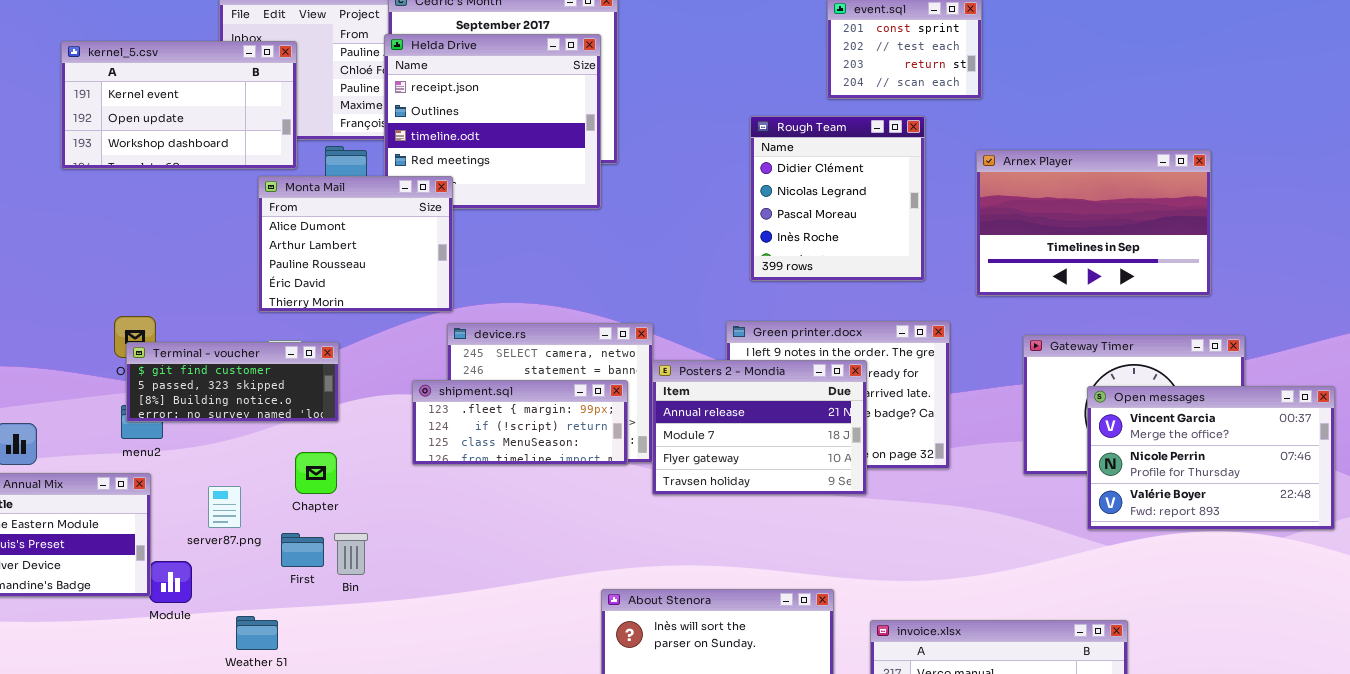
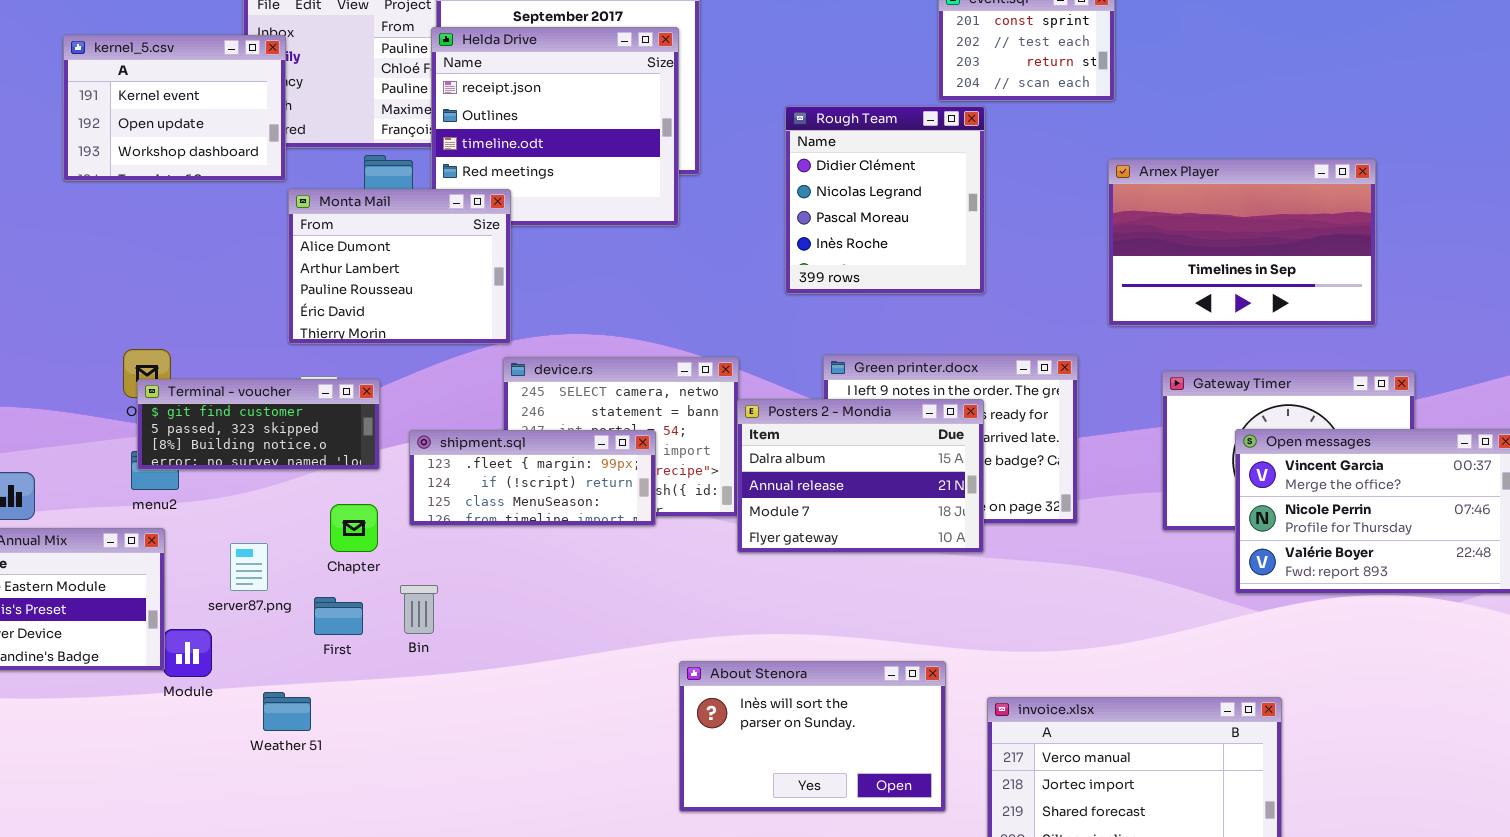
kernel_5.csv: [61,41,297,169] -> [63,35,286,181], resized
Rough Team: [750,116,925,281] -> [785,106,985,294], moved
Posters 2 - Mondia: [652,360,867,495] -> [737,399,984,553], scrolled up 1 row
shipment.sql: [412,380,628,465] -> [409,430,656,526], moved
Bin: [334,533,368,575] -> [400,585,438,634], moved

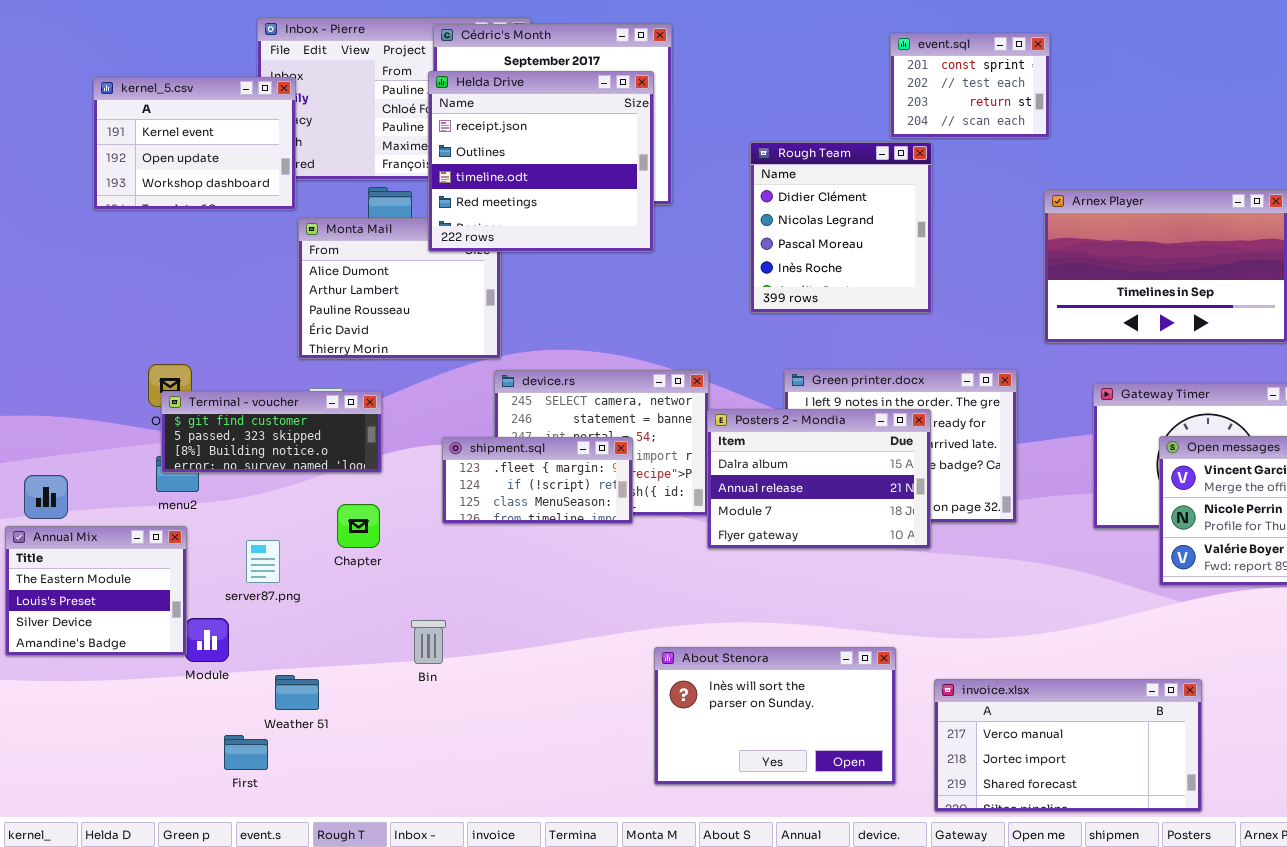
Helda Drive: [431,27,679,226] -> [428,71,654,252], raised
shipment.sql: [409,430,656,526] -> [442,437,633,524], resized
Bin: [400,585,438,634] -> [411,620,446,664], moved
First: [314,597,363,635] -> [224,735,268,770], moved

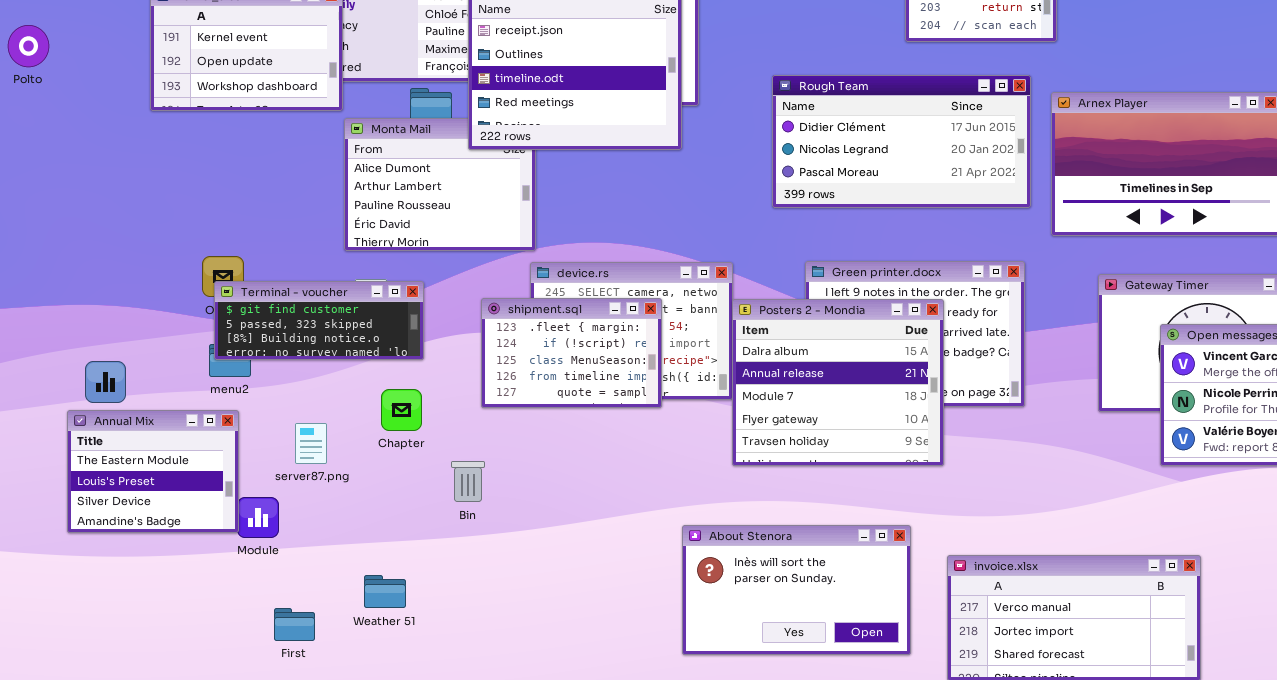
Rough Team: [750,142,932,313] -> [772,75,1031,208], resized
Posters 2 - Mondia: [707,409,931,549] -> [732,299,944,466], resized
shipment.sql: [442,437,633,524] -> [481,298,662,408], resized
Bin: [411,620,446,664] -> [451,461,485,502], moved
Weather 51: [275,675,319,710] -> [364,575,406,608], moved

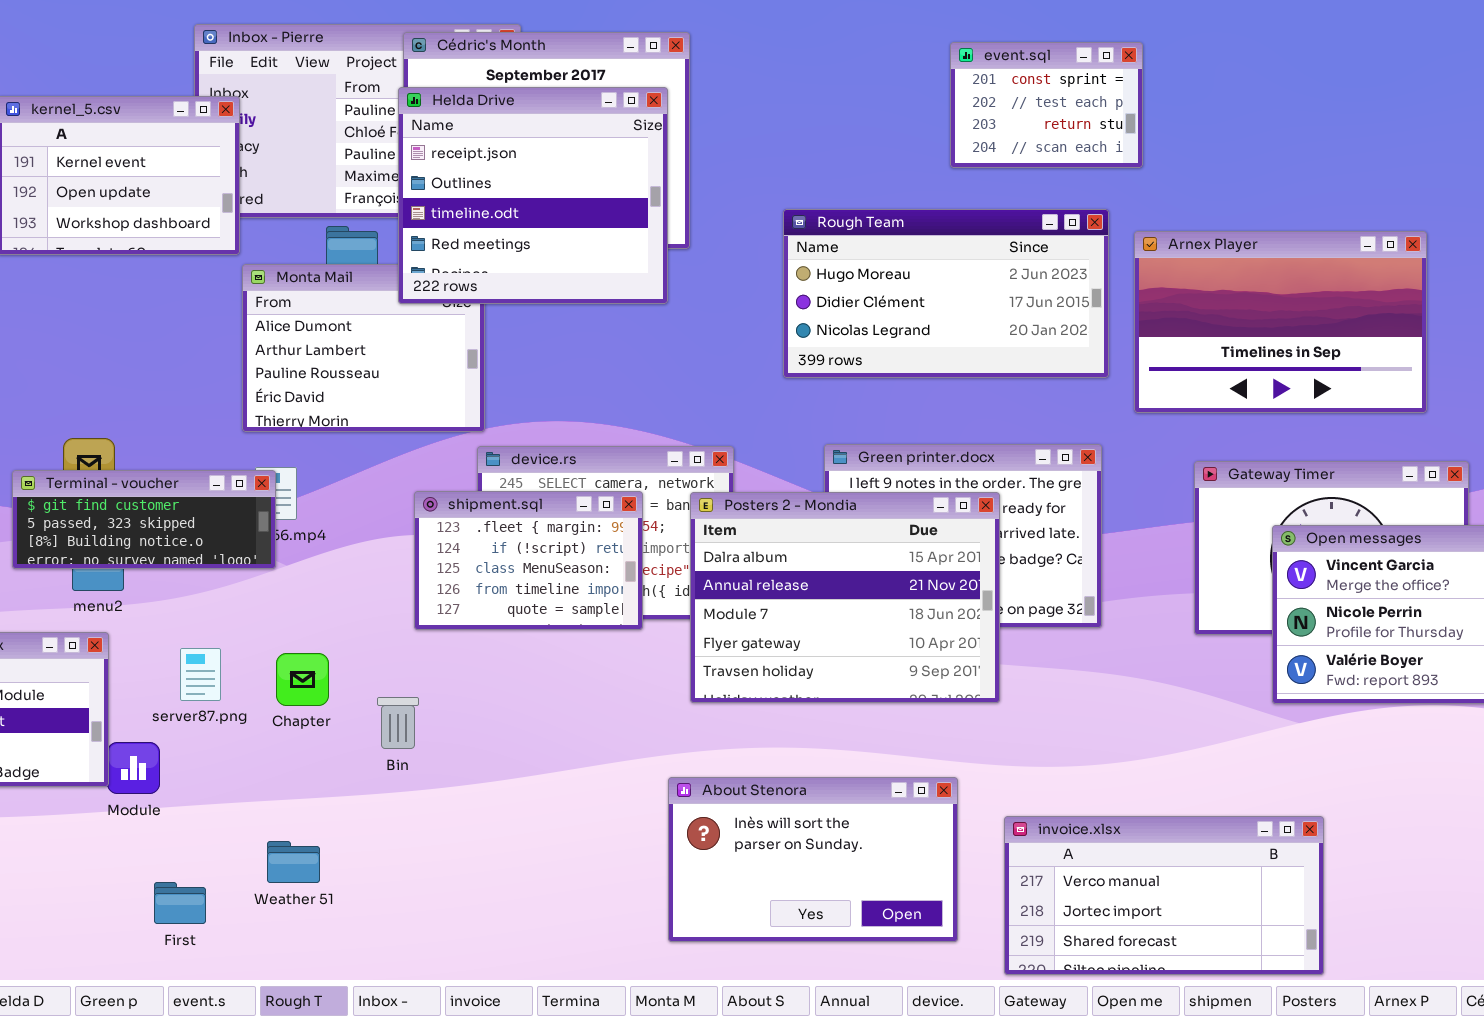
Rough Team: [772,75,1031,208] -> [783,209,1109,378], scrolled up 1 row
Terminal - voucher: [214,281,424,360] -> [12,470,276,569], moved
Posters 2 - Mondia: [732,299,944,466] -> [690,492,1000,703], resized
Chapter: [381,389,422,431] -> [276,653,329,706], moved

